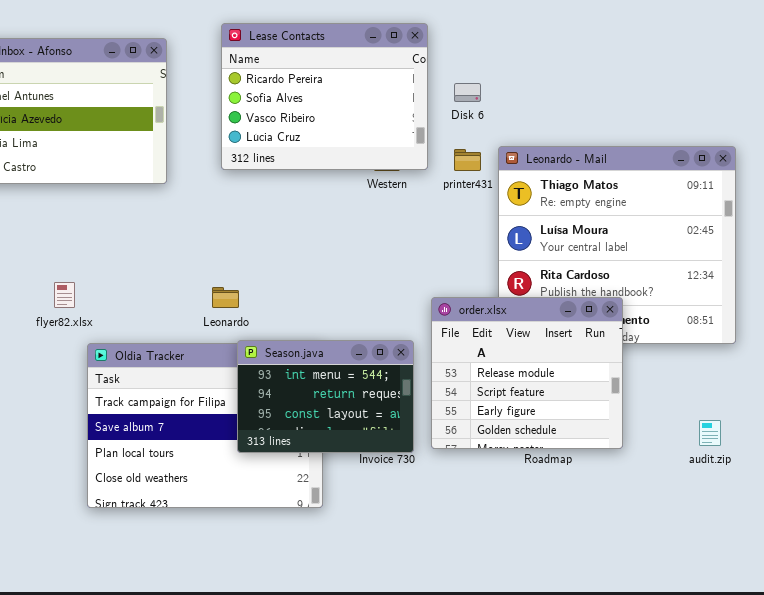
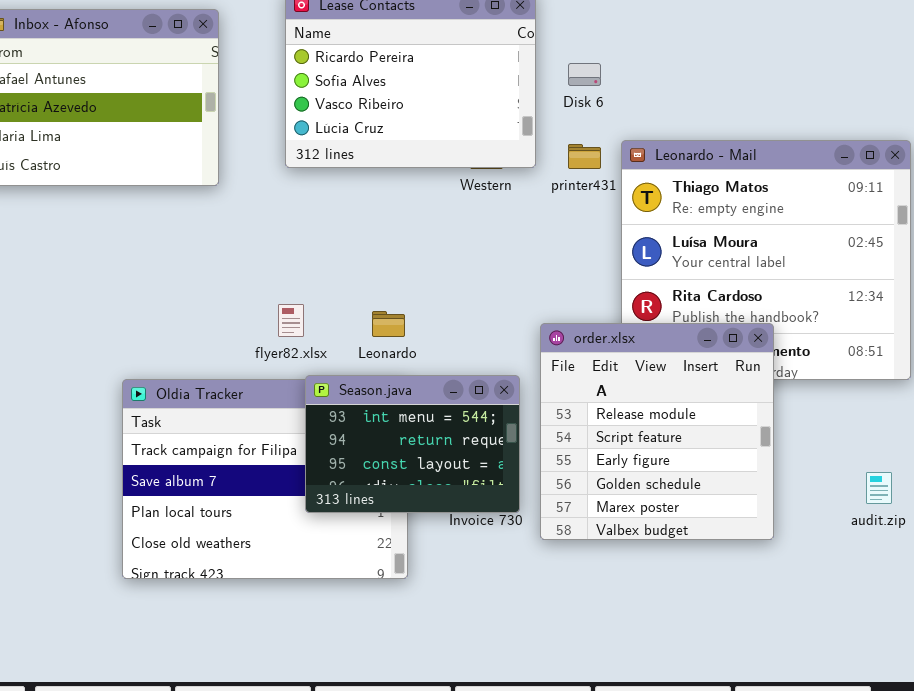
flyer82.xlsx: [54,282,75,308] -> [278,304,304,337], moved
Leonardo: [212,287,239,308] -> [372,311,405,337], moved
order.xlsx: [431,297,623,449] -> [540,323,774,540], resized

